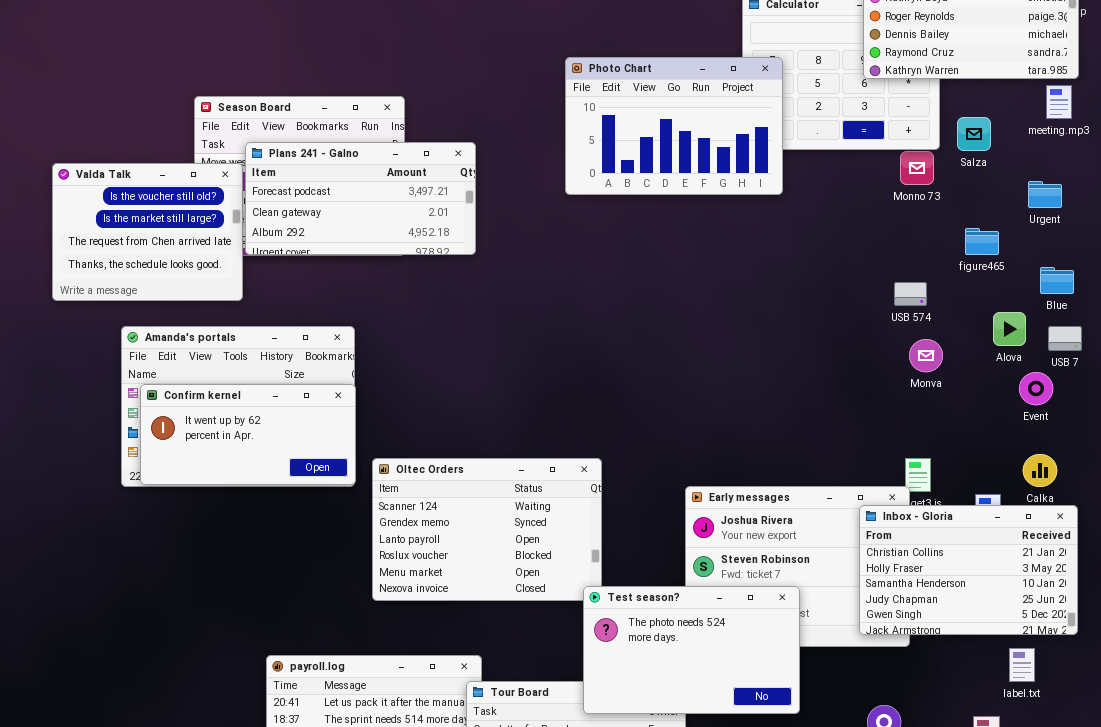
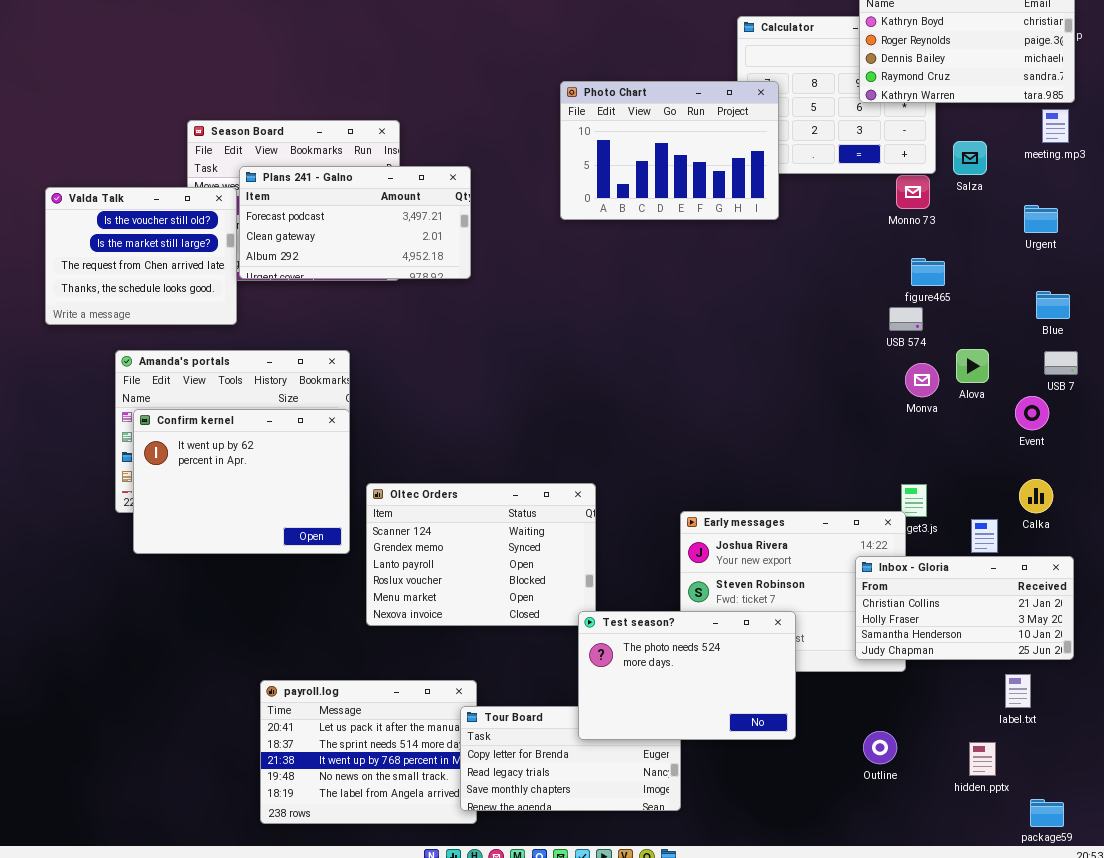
figure465: [965,228,999,255] -> [911,258,945,286], moved
Alova: [993,312,1026,346] -> [956,349,989,383], moved
Confirm kernel: [140,384,356,485] -> [133,409,350,554], resized
Inbox - Gloria: [859,505,1078,635] -> [855,556,1074,660], resized

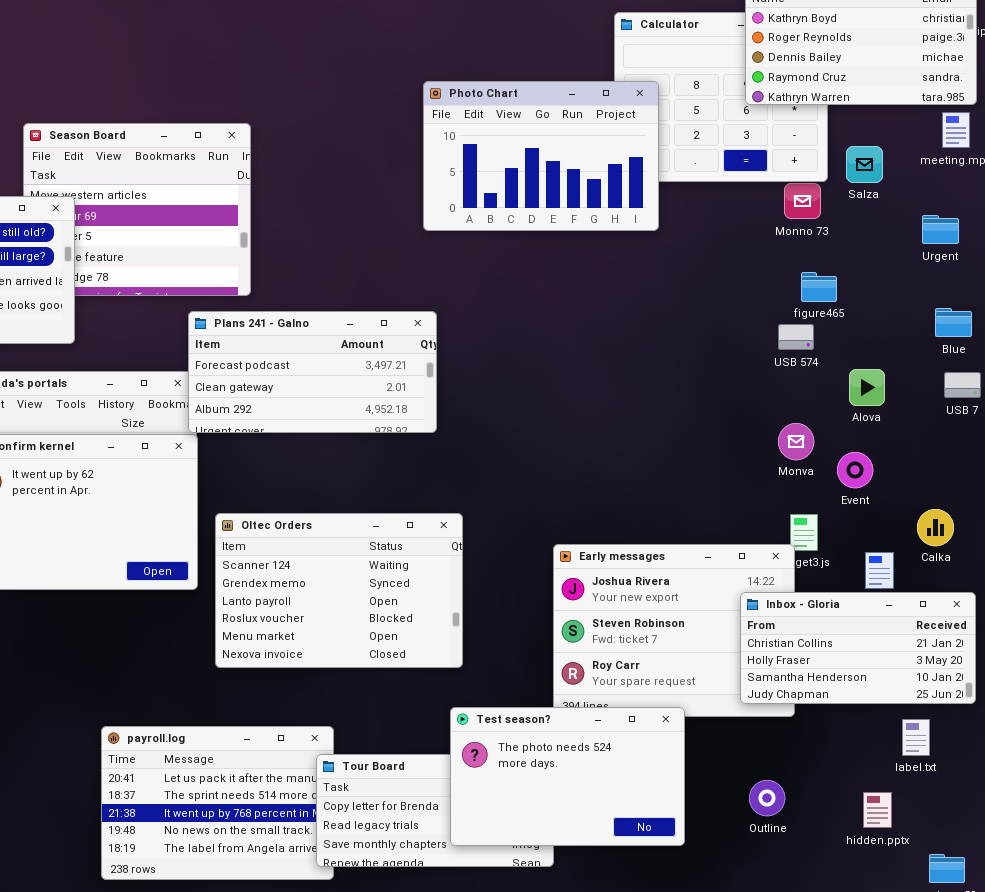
Plans 241 - Galno: [239,166,471,279] -> [188,311,437,433], moved
Monva: [905,363,939,397] -> [778,423,814,460], moved
Event: [1015,396,1049,430] -> [837,452,873,488], moved
Test season?: [578,611,796,740] -> [450,707,685,846], moved

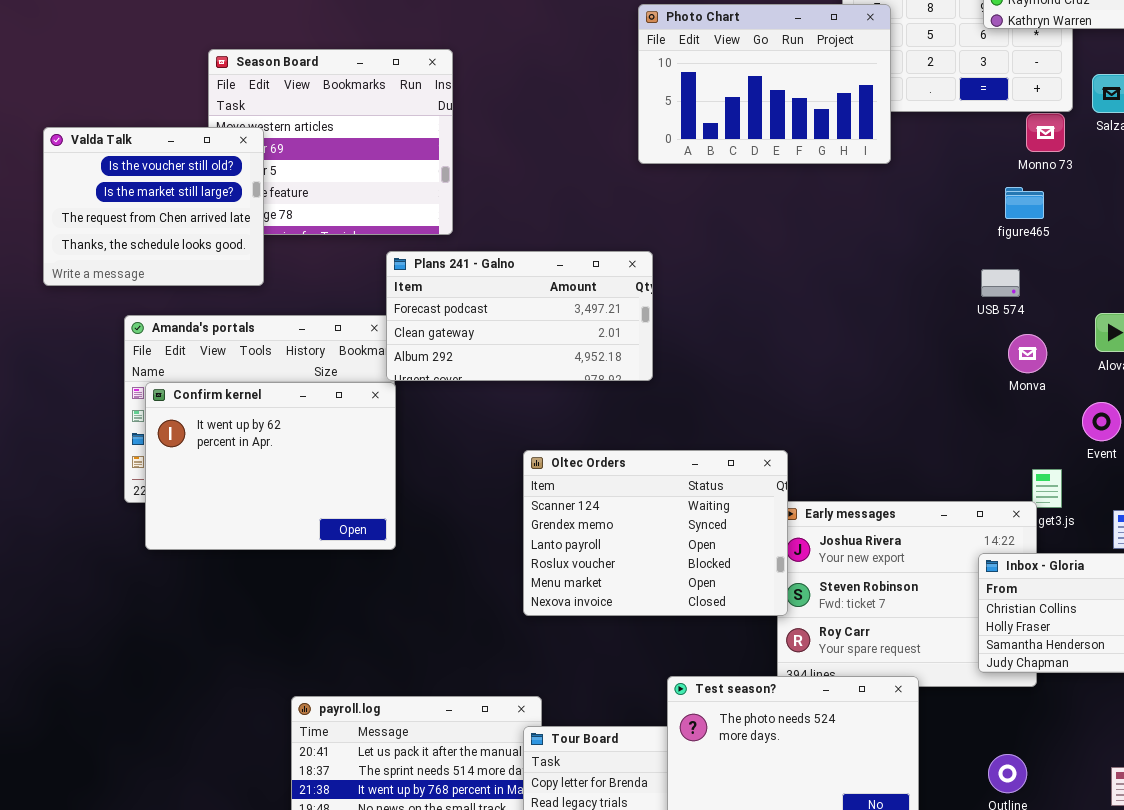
figure465: [801,272,837,302] -> [1005,187,1044,219], moved
USB 574: [778,324,814,350] -> [981,269,1020,297], moved
Monva: [778,423,814,460] -> [1008,334,1047,373], moved
Oltec Orders: [215,513,463,668] -> [523,450,788,616], moved

